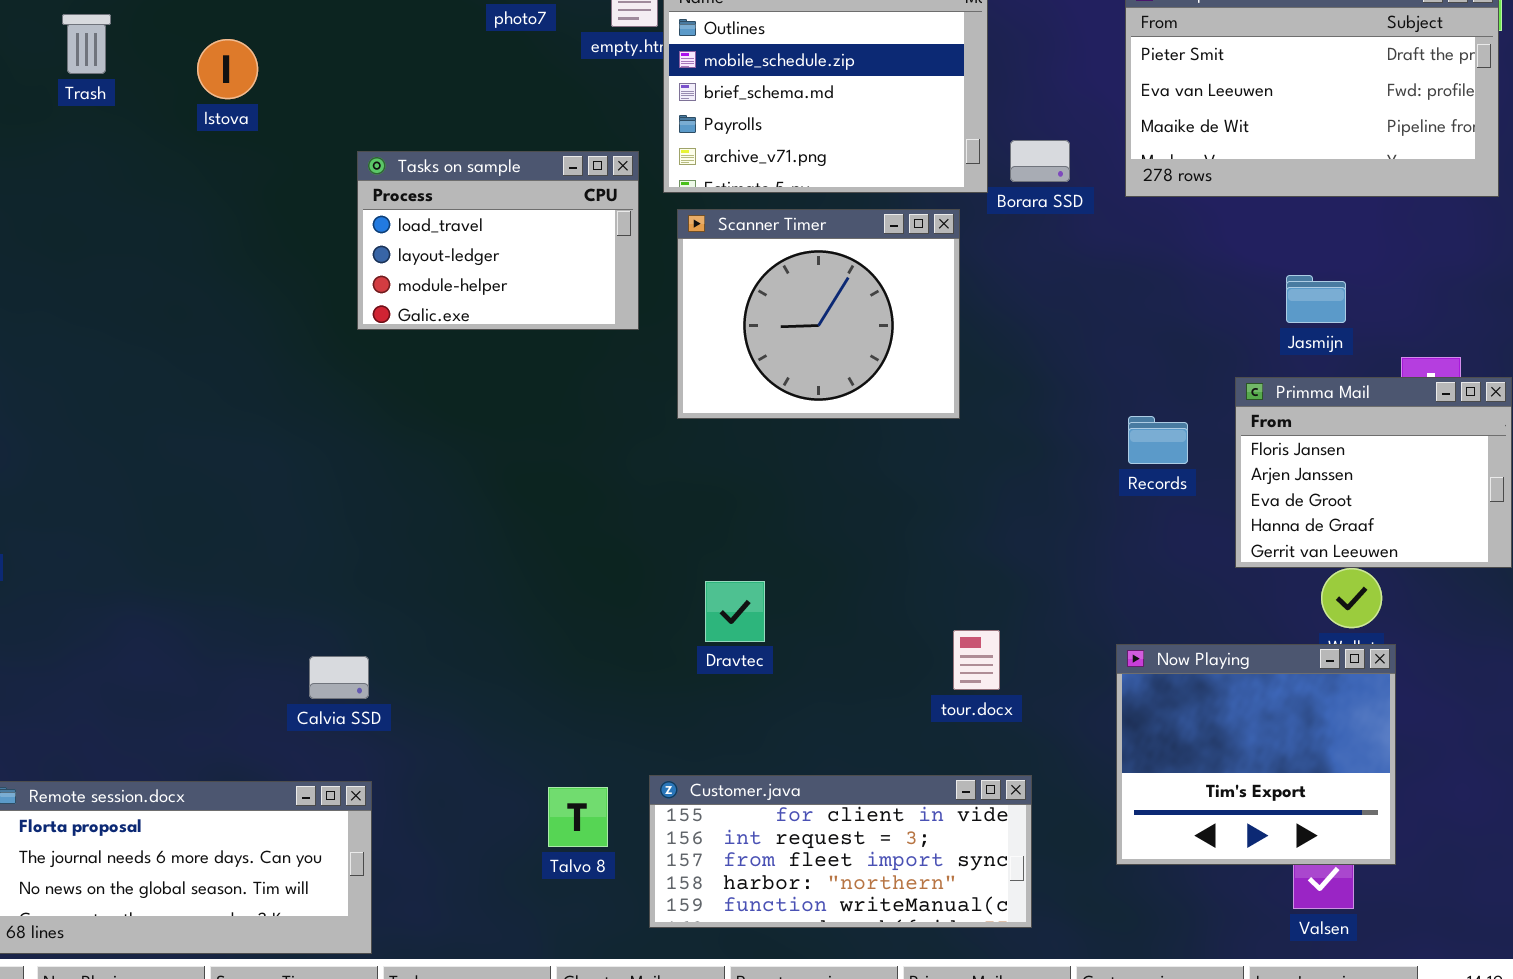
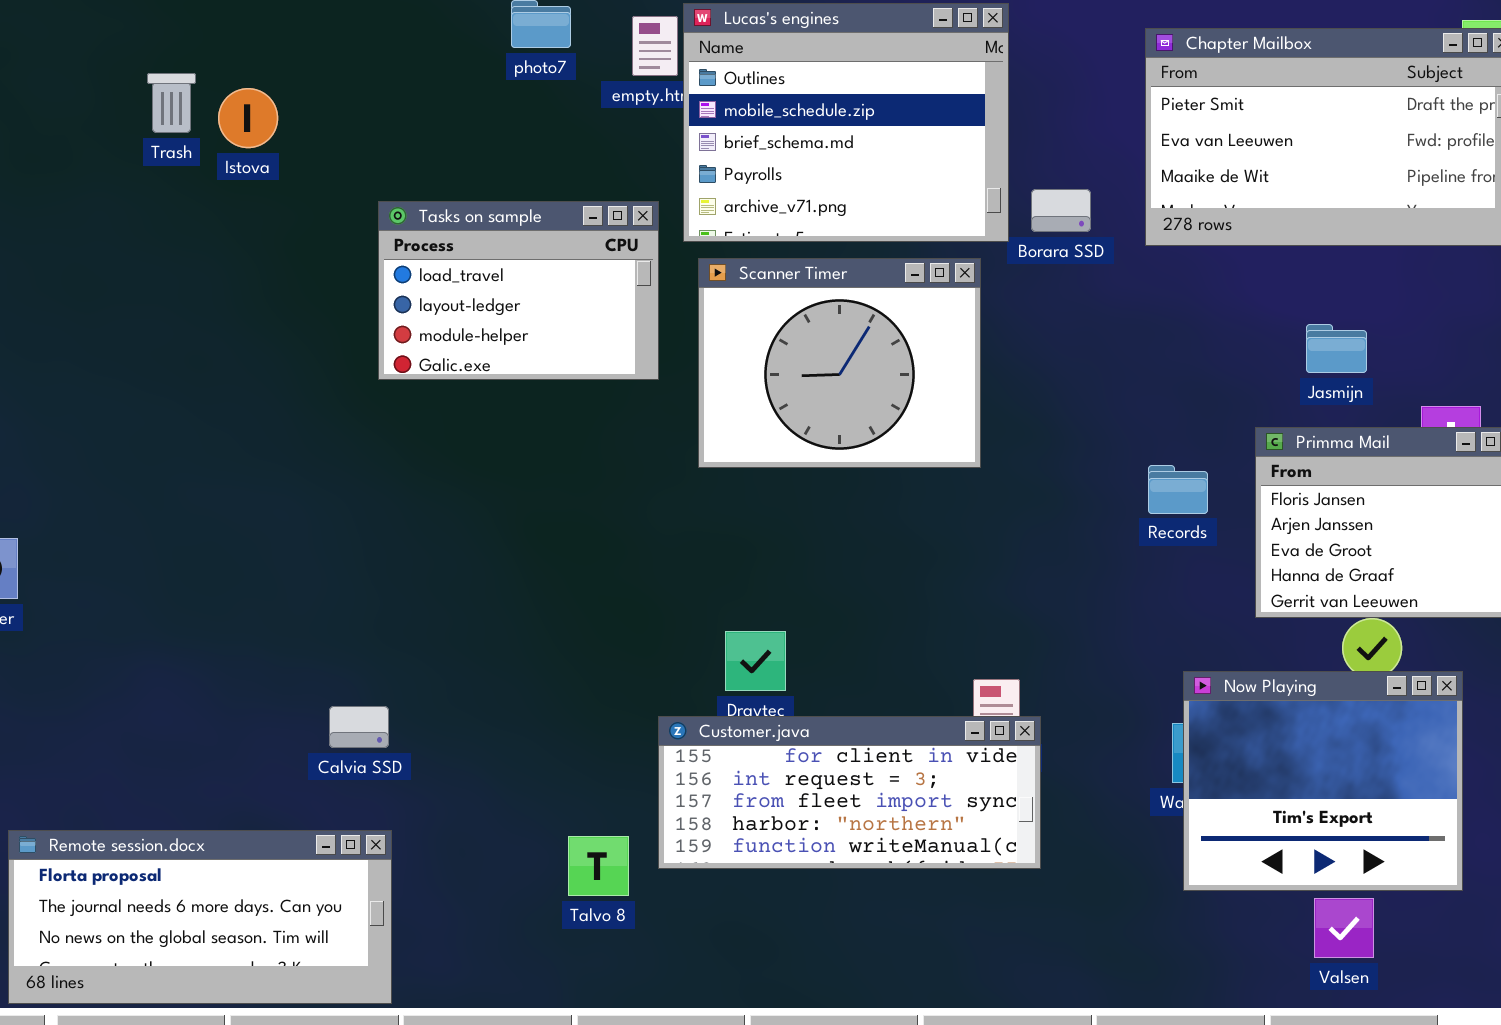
Trash: [62,14,111,74] -> [147,73,196,133], moved
Now Playing: [1116,644,1396,865] -> [1183,671,1463,891], moved
Customer.java: [649,775,1032,928] -> [658,716,1041,869], moved

